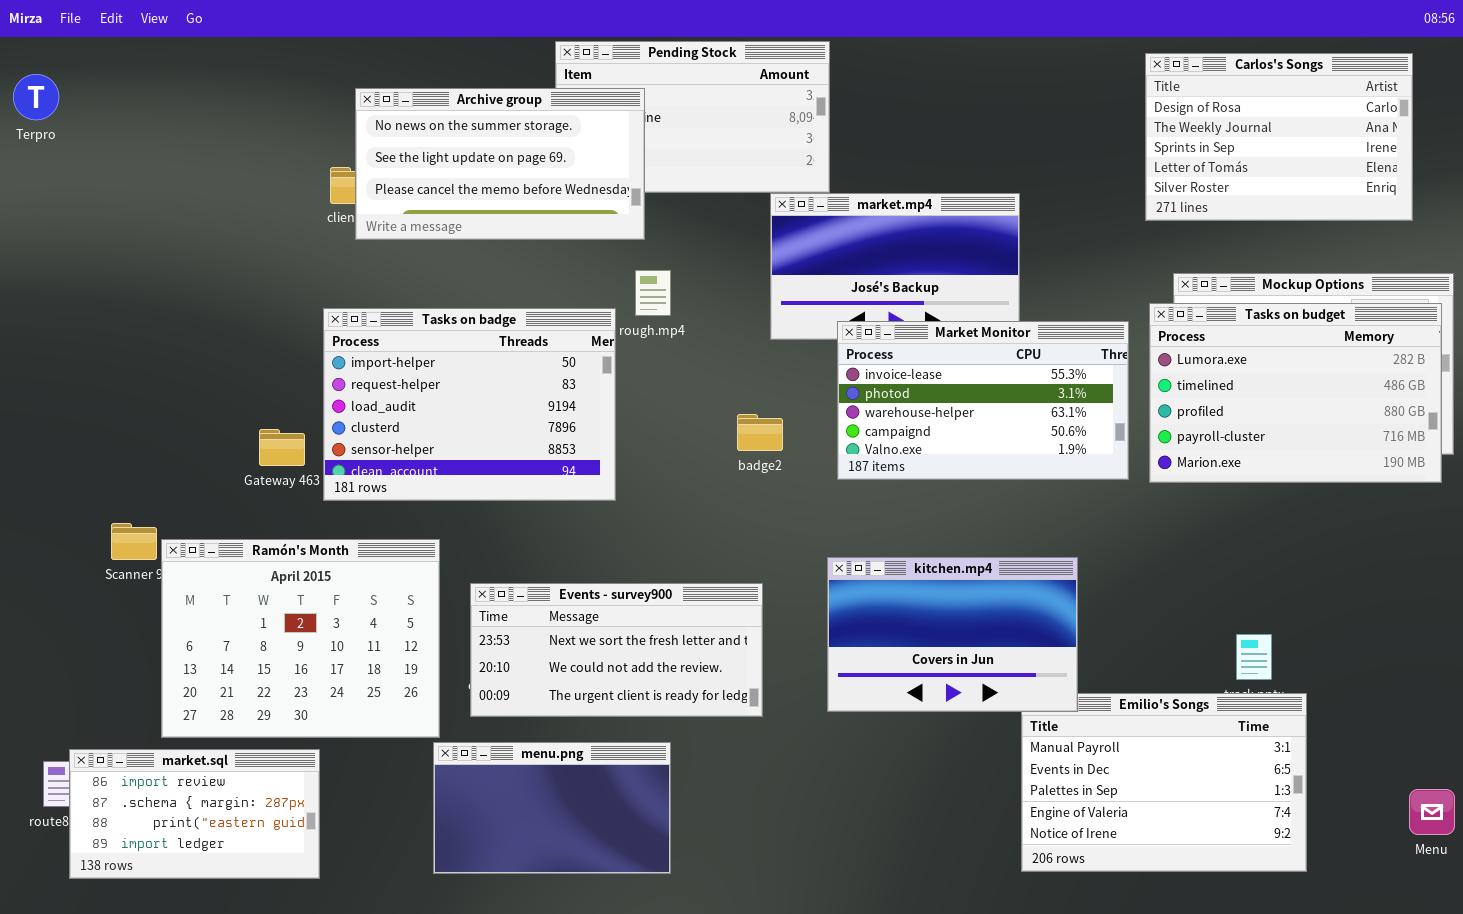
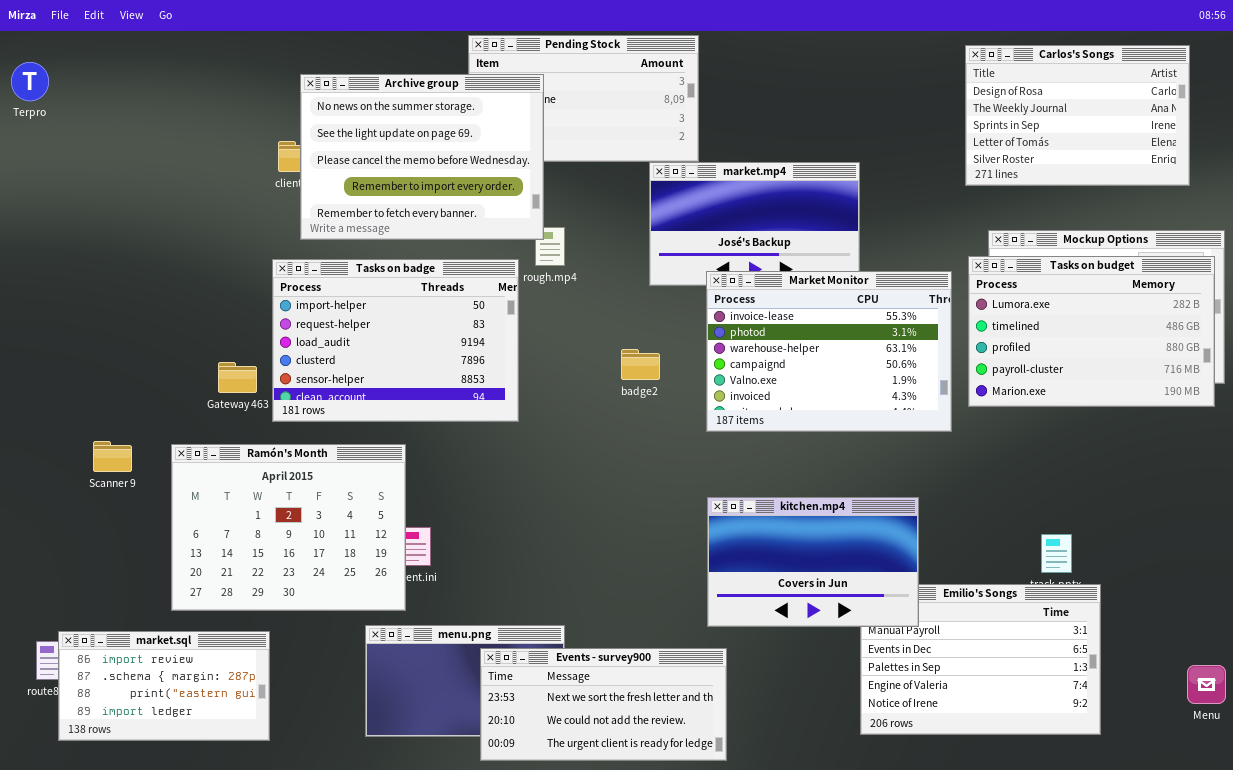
Archive group: [355,88,645,240] -> [300,74,544,240], resized
Market Monitor: [837,321,1129,480] -> [706,271,952,432], resized
Ramón's Month: [161,539,440,738] -> [171,444,406,611], moved
kitchen.mp4: [827,557,1078,712] -> [707,497,919,627], moved
Events - survey900: [470,583,763,717] -> [480,648,727,761], moved

